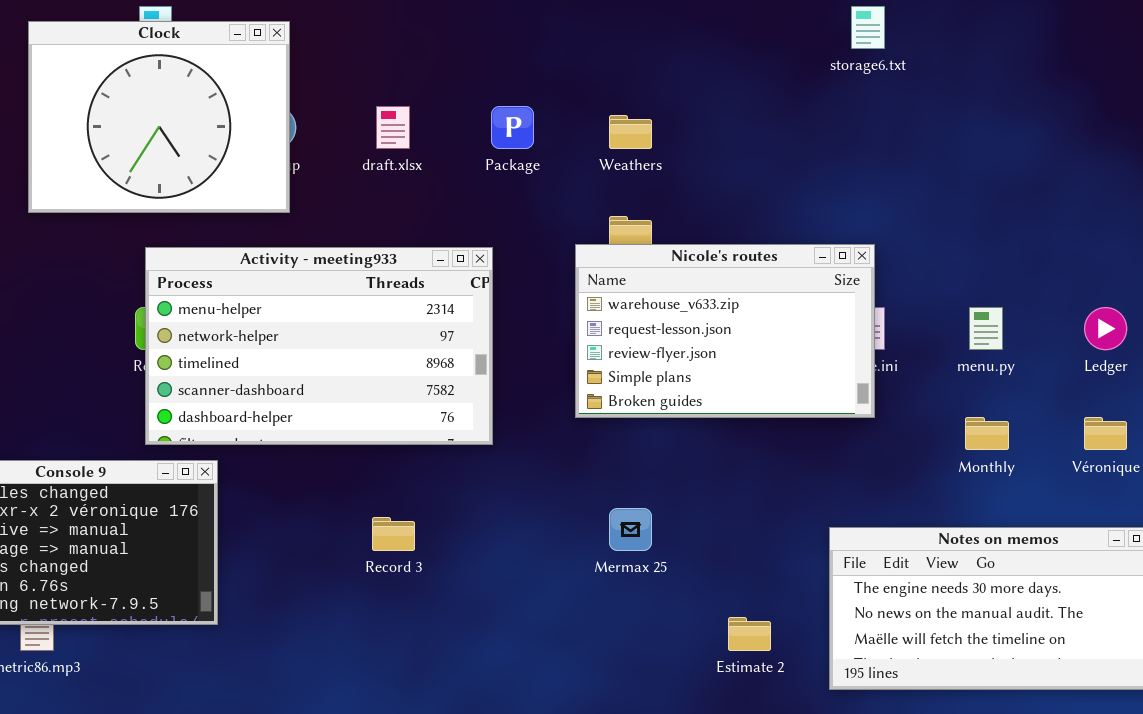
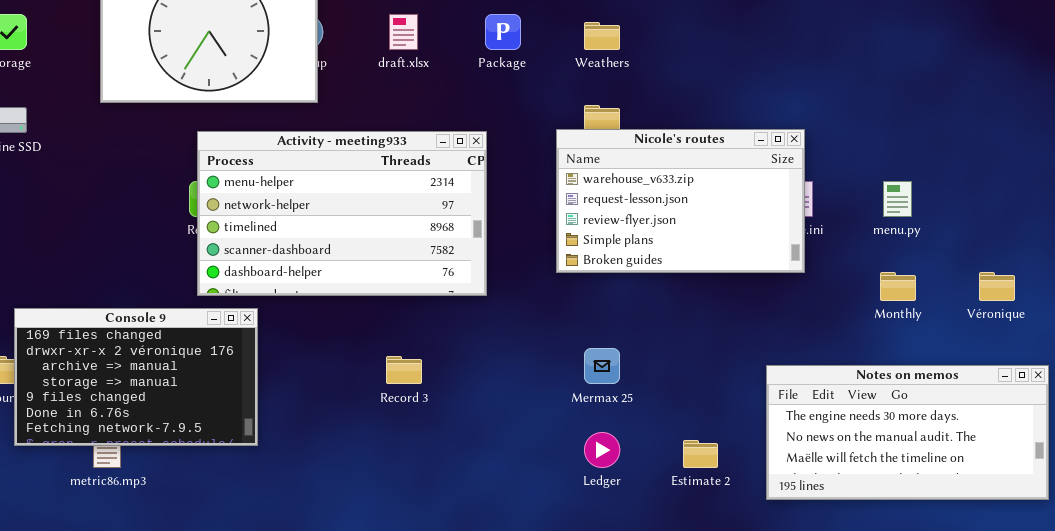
Ledger: [1084,307,1127,350] -> [584,432,620,468], moved

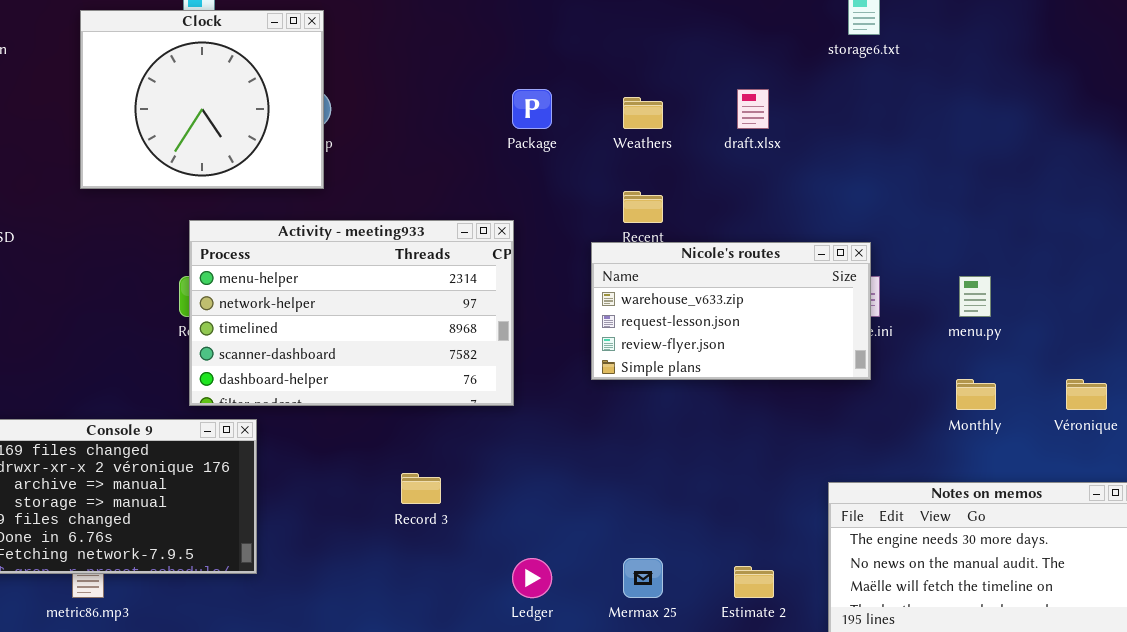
draft.xlsx: [389,14,418,50] -> [737,89,769,129], moved
Nicole's routes: [556,129,805,273] -> [591,242,871,380], resized
Mermax 25: [584,348,620,384] -> [623,558,663,598], moved
Ledger: [584,432,620,468] -> [512,558,552,598], moved

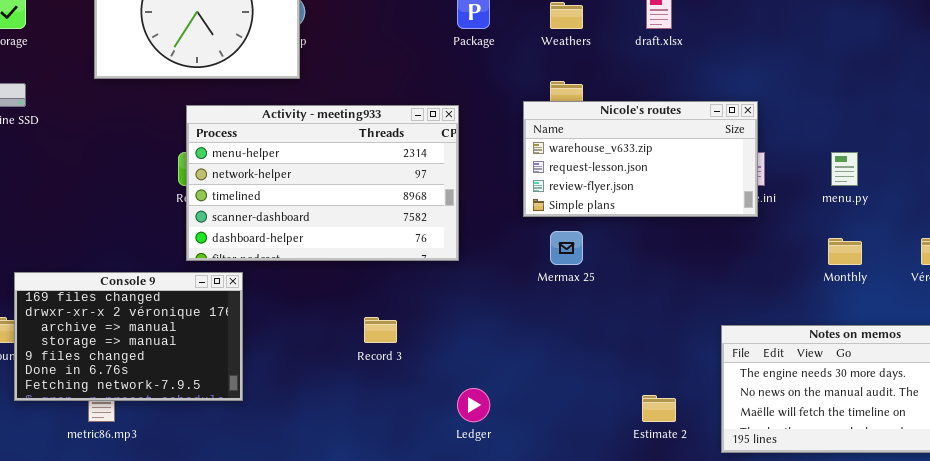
Nicole's routes: [591,242,871,380] -> [523,101,758,217], moved
Mermax 25: [623,558,663,598] -> [550,231,583,265], moved

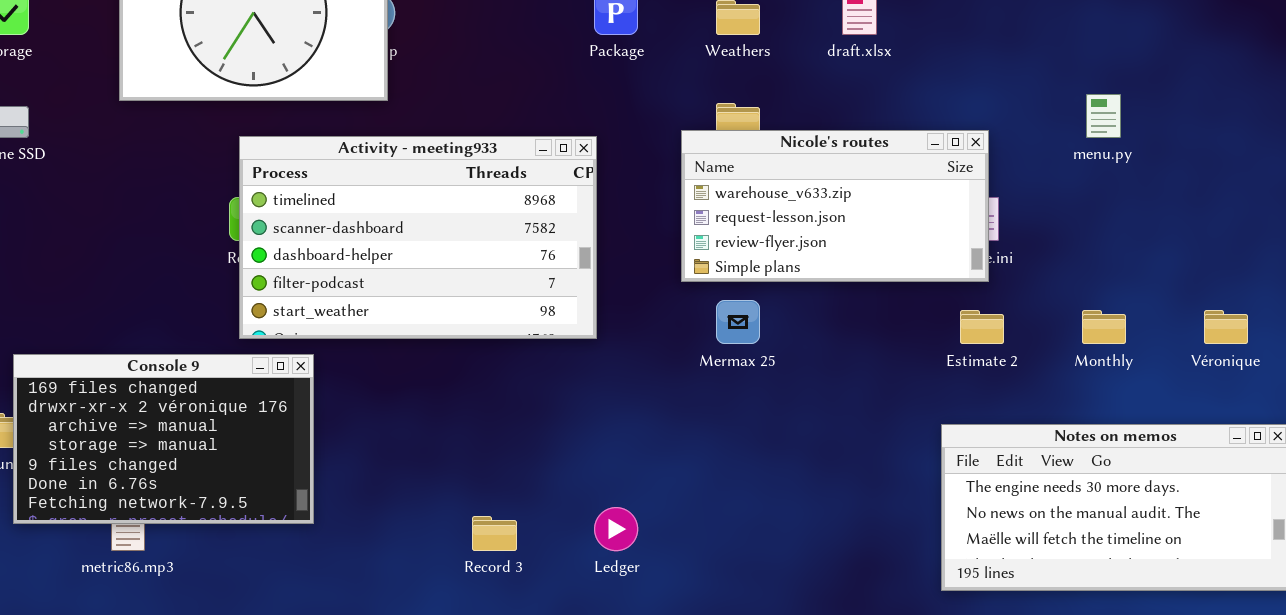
Activity - meeting933: [186,105,459,261] -> [239,136,597,339], scrolled down 2 rows
menu.py: [831,152,858,186] -> [1086,94,1121,138], moved
Record 3: [364,317,397,343] -> [472,516,517,551], moved
Estimate 2: [642,395,676,422] -> [960,310,1004,344], moved

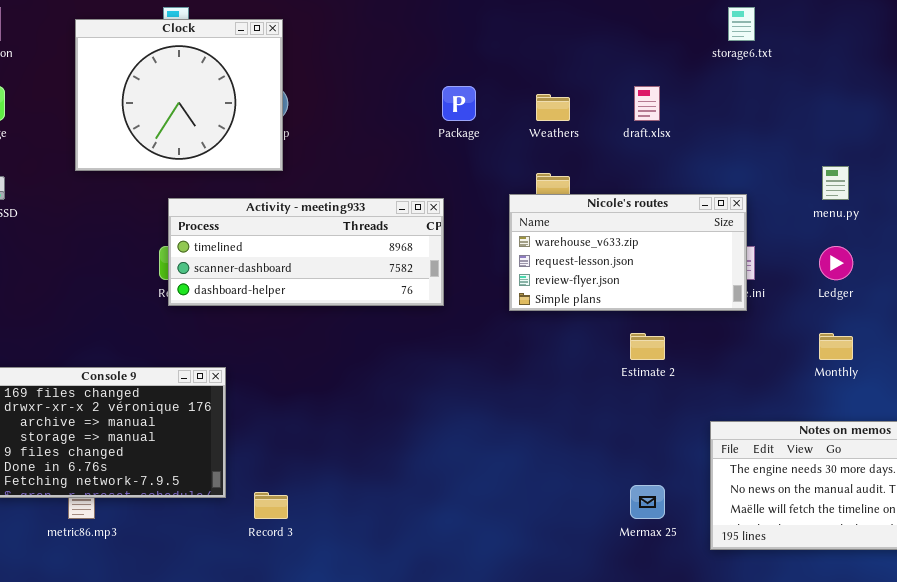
Activity - meeting933: [239,136,597,339] -> [168,198,444,306], resized
Mermax 25: [716,300,760,344] -> [630,485,665,519], moved
Estimate 2: [960,310,1004,344] -> [630,333,665,360], moved
Ledger: [594,507,638,551] -> [819,246,853,280], moved
Record 3: [472,516,517,551] -> [254,492,288,519], moved

